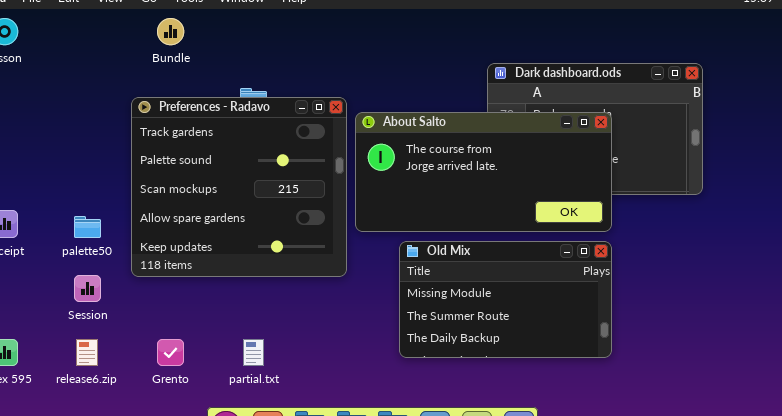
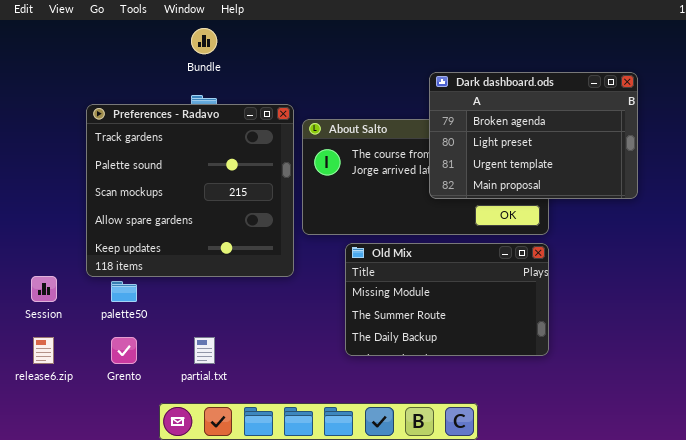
Bundle: [157,18,184,45] -> [191,28,217,54], moved
Dark dashboard.ods: [487,63,703,195] -> [429,72,638,199], raised
palette50: [74,216,101,238] -> [111,281,137,302], moved

